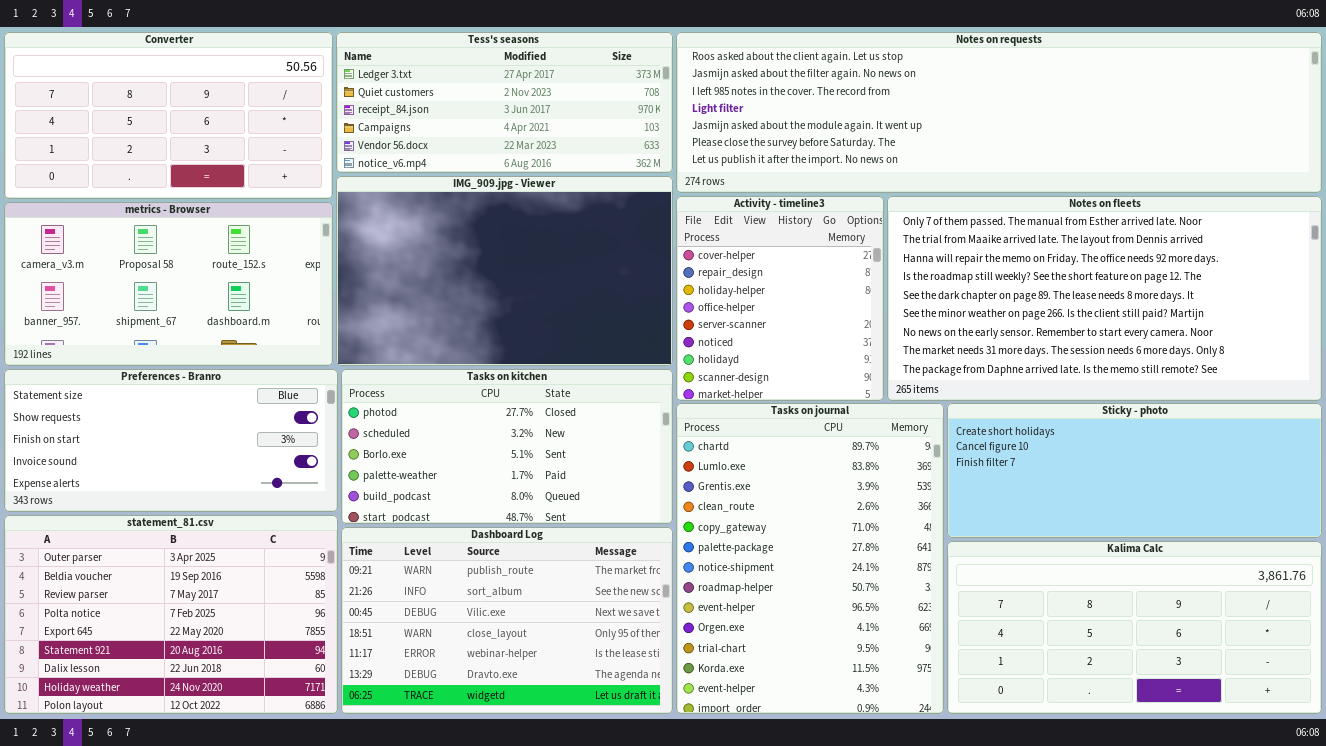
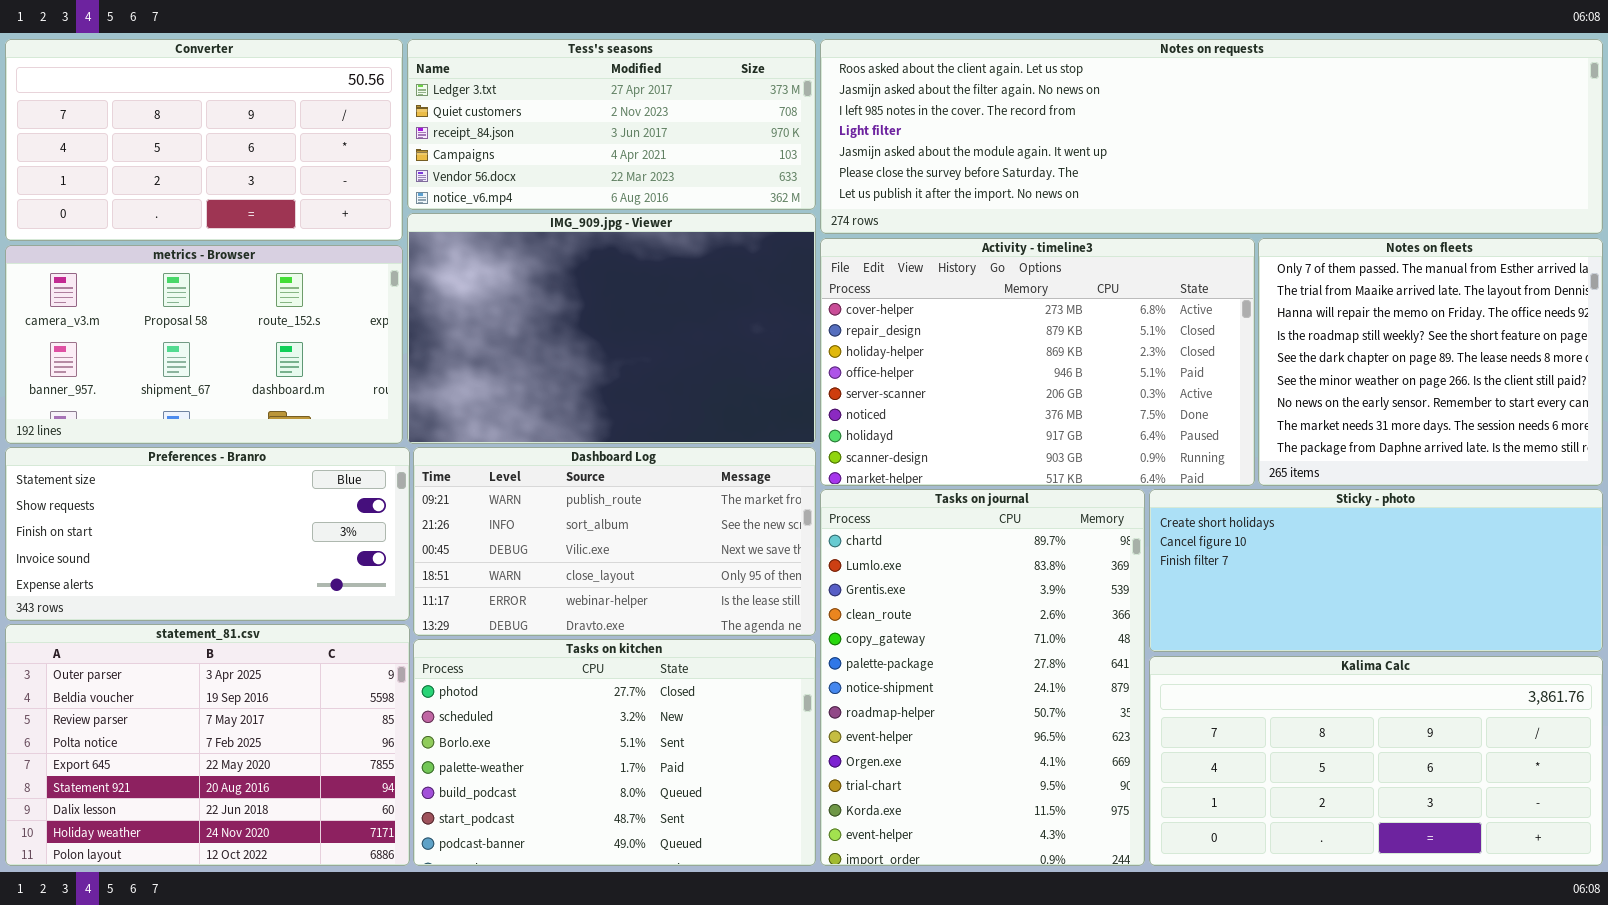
Activity - timeline3: [676,196,884,401] -> [820,238,1255,486], resized
Notes on fleets: [887,196,1322,401] -> [1258,238,1603,486], resized
Tasks on kitchen: [341,369,673,524] -> [413,639,816,866], moved, resized
Dashboard Log: [341,527,673,714] -> [413,447,816,636], moved, resized

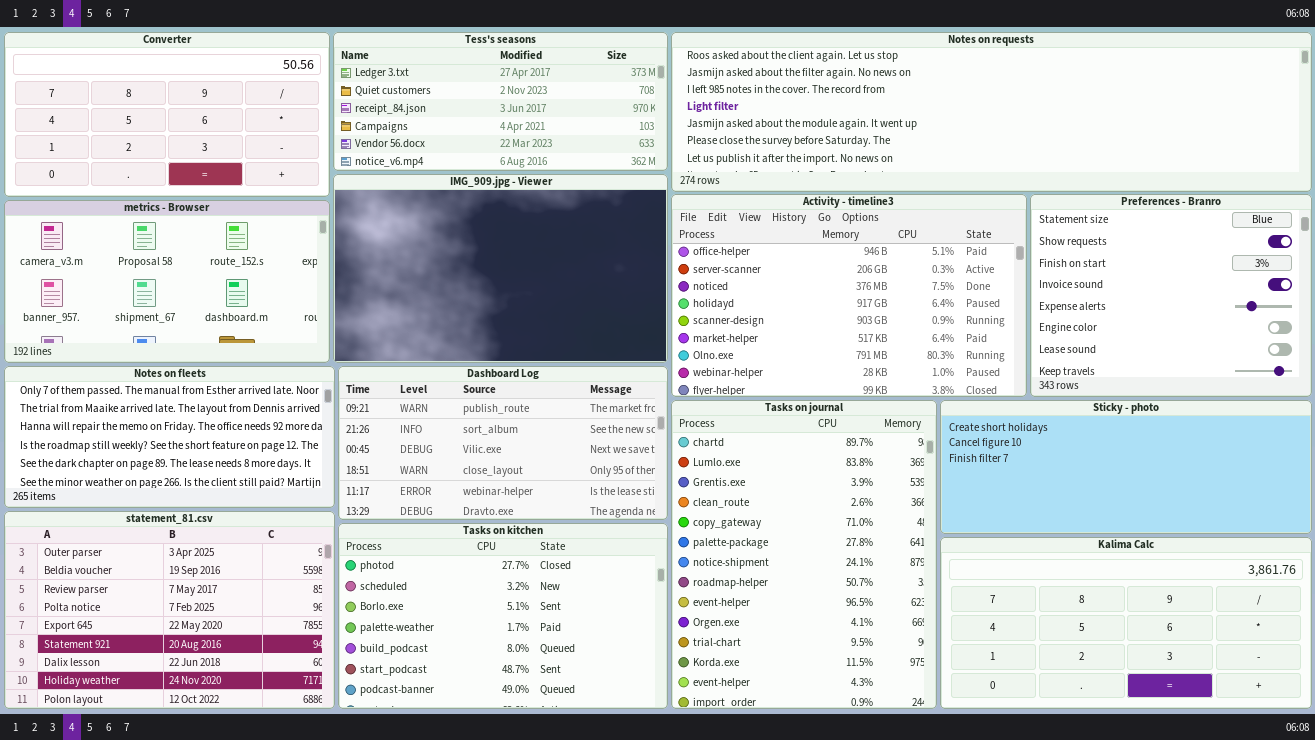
Activity - timeline3: [820,238,1255,486] -> [671,194,1027,397], scrolled down 3 rows
Notes on fleets: [1258,238,1603,486] -> [4,366,335,508], moved, resized
Preferences - Branro: [5,447,410,621] -> [1030,194,1312,397], moved, resized

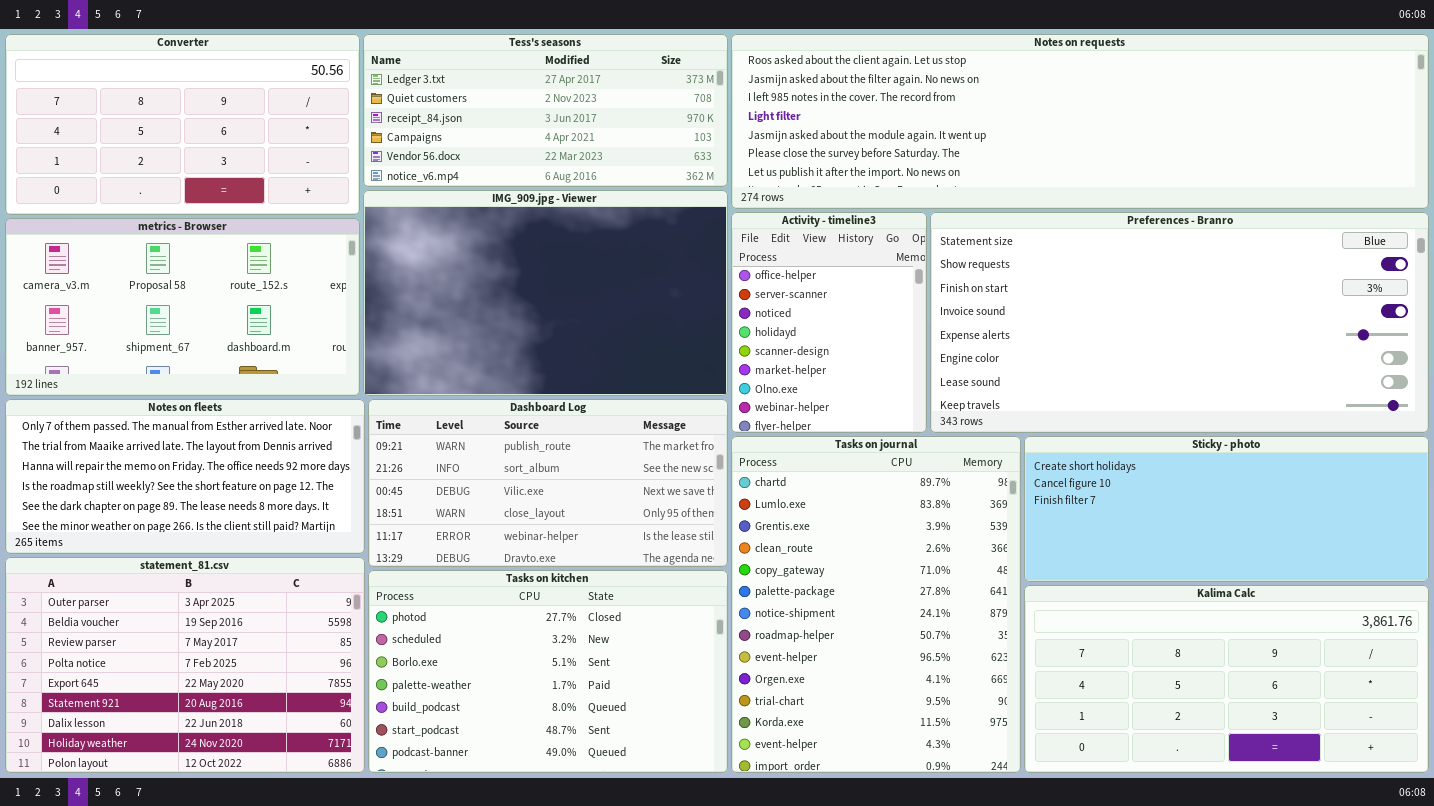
Activity - timeline3: [671,194,1027,397] -> [731,212,927,433], resized
Preferences - Branro: [1030,194,1312,397] -> [930,212,1429,433], resized

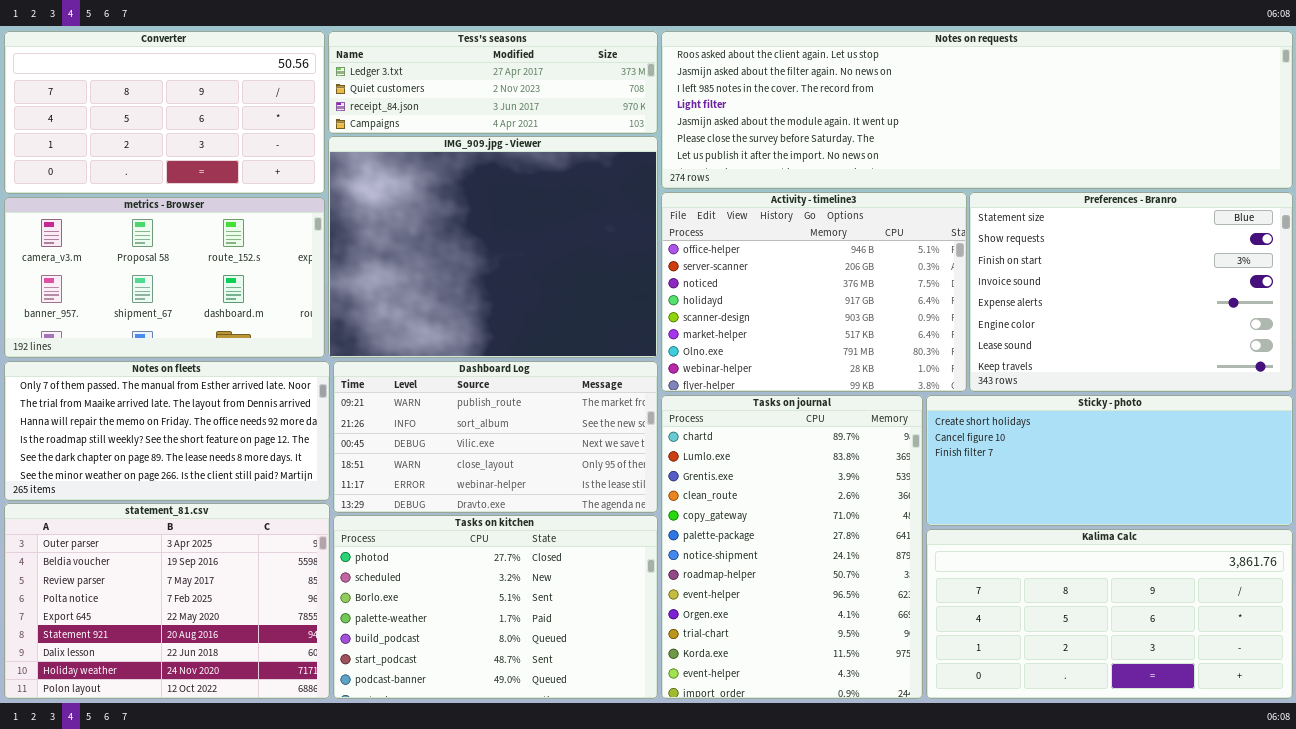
Tess's seasons: [363,34,728,187] -> [328,31,658,134], resized
IMG_909.jpg - Viewer: [363,190,728,396] -> [328,136,658,358], resized
Activity - timeline3: [731,212,927,433] -> [661,192,967,392], resized
Preferences - Branro: [930,212,1429,433] -> [969,192,1293,392], resized

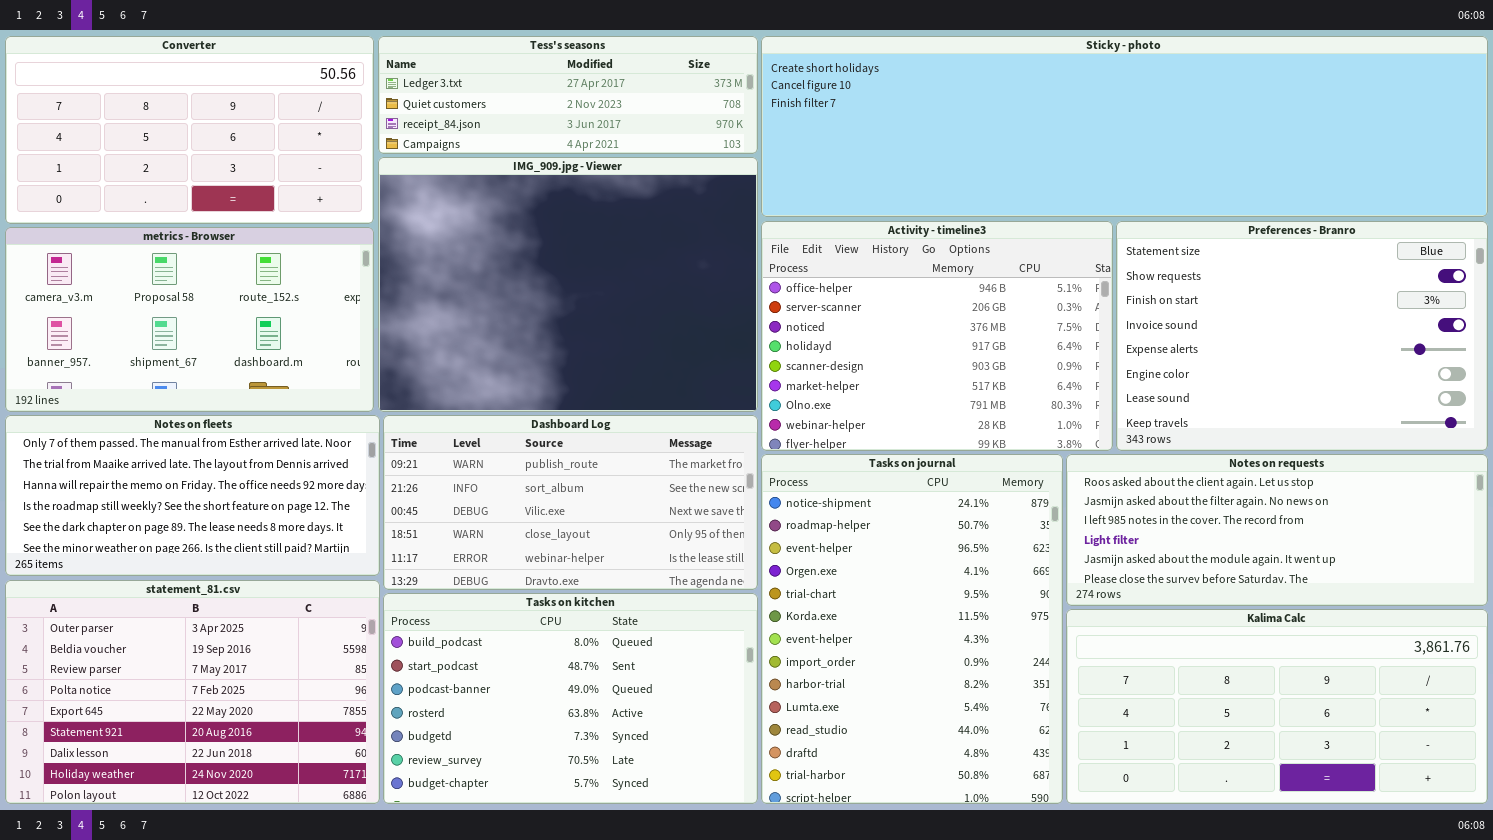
Notes on requests: [661,31,1293,189] -> [1066,454,1488,606], moved, resized
Tasks on journal: [661,395,923,699] -> [761,454,1063,804], scrolled down 6 rows
Sticky - photo: [926,395,1293,526] -> [761,36,1488,217], moved, resized
Tasks on kitchen: [333,515,658,699] -> [383,593,758,804], scrolled down 4 rows

